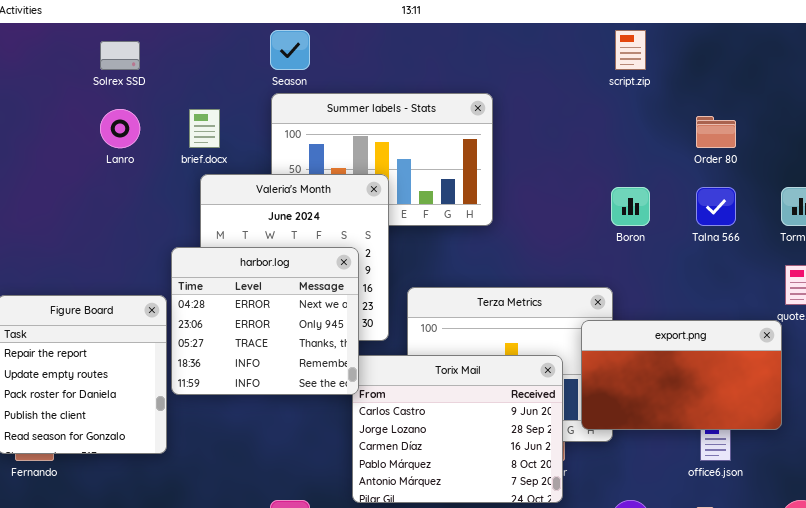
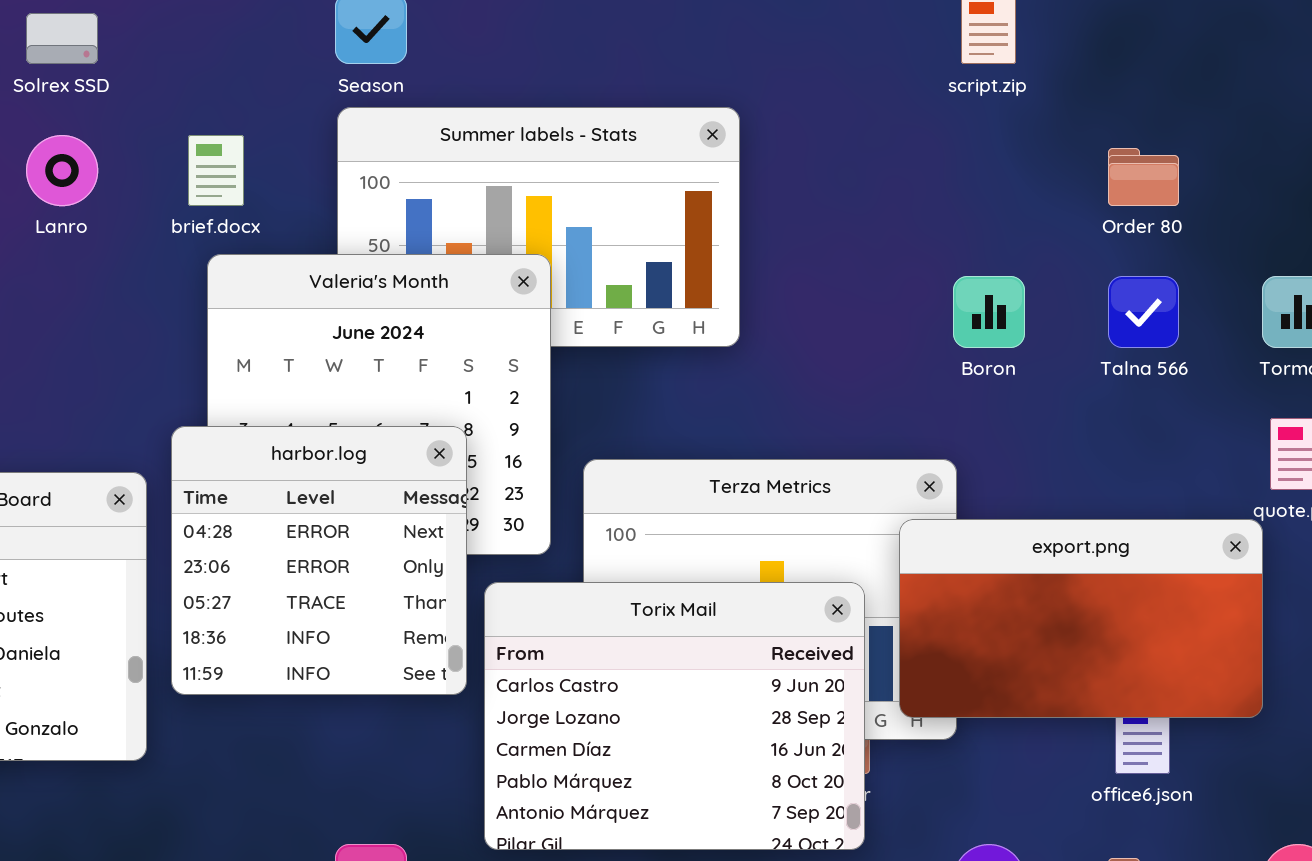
harbor.log: [171,247,359,395] -> [171,426,467,695], moved, resized

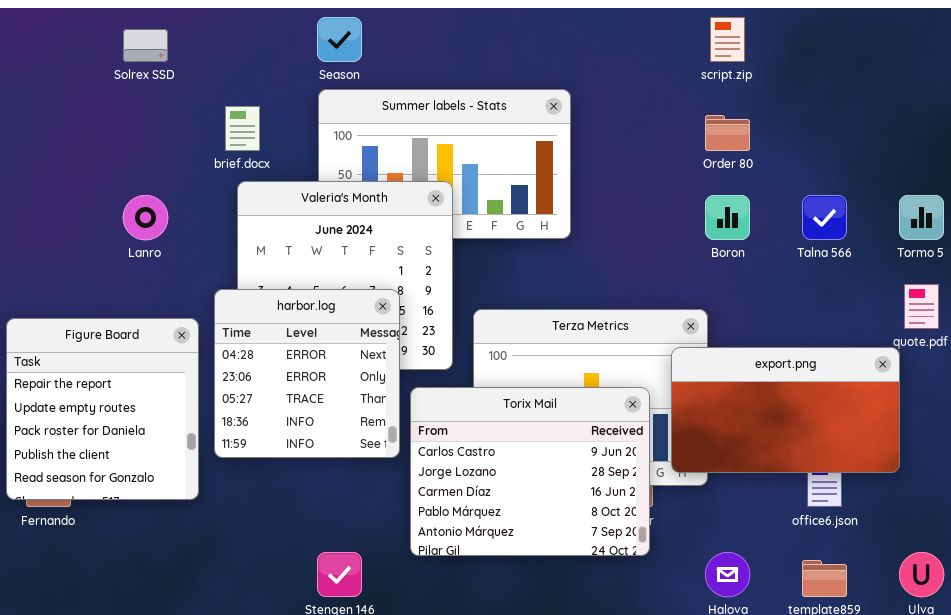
Lanro: [26,135,98,206] -> [123,195,168,240], moved
Order 80: [1108,148,1179,206] -> [705,115,750,151], moved

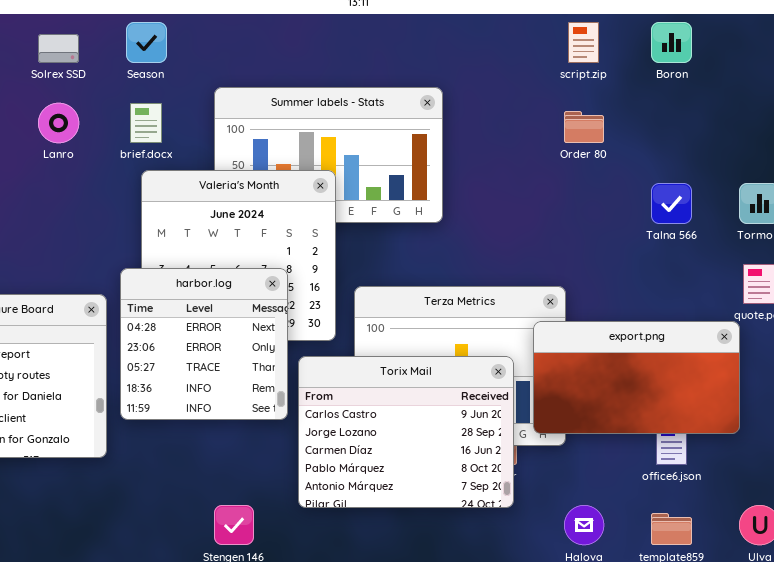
Season: [317,17,362,62] -> [126,22,167,63], moved
Lanro: [123,195,168,240] -> [38,103,79,143], moved
Boron: [705,195,750,240] -> [651,22,692,63], moved

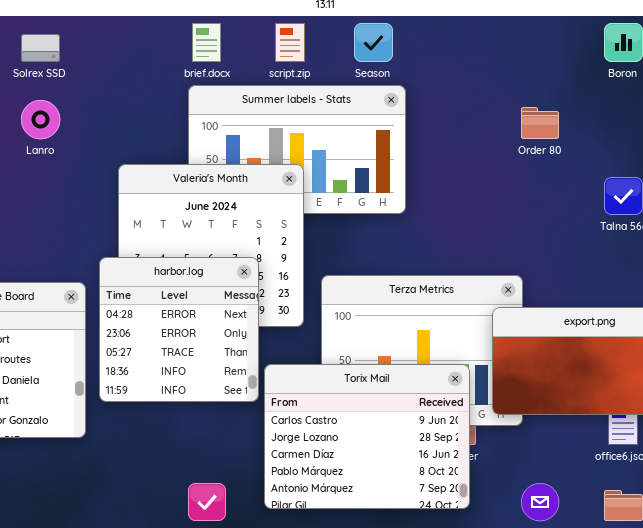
Season: [126,22,167,63] -> [354,23,393,62], moved
script.zip: [568,22,599,63] -> [275,23,305,62], moved
brief.docx: [130,103,162,143] -> [192,23,221,62], moved
Torix Mail: [298,356,514,508] -> [264,364,470,509], moved

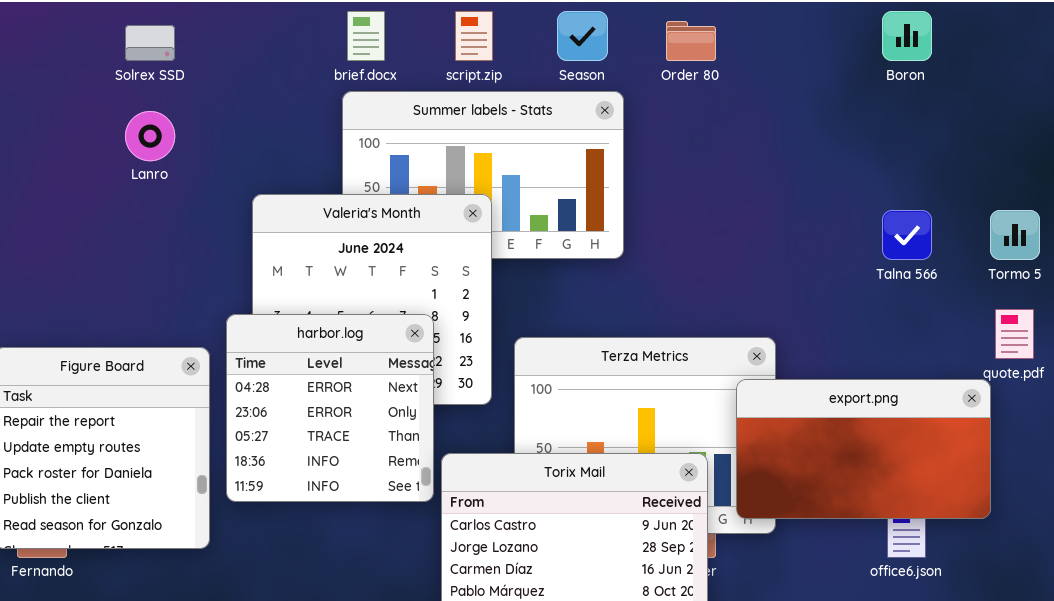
Order 80: [521,107,559,139] -> [666,21,716,61], moved

